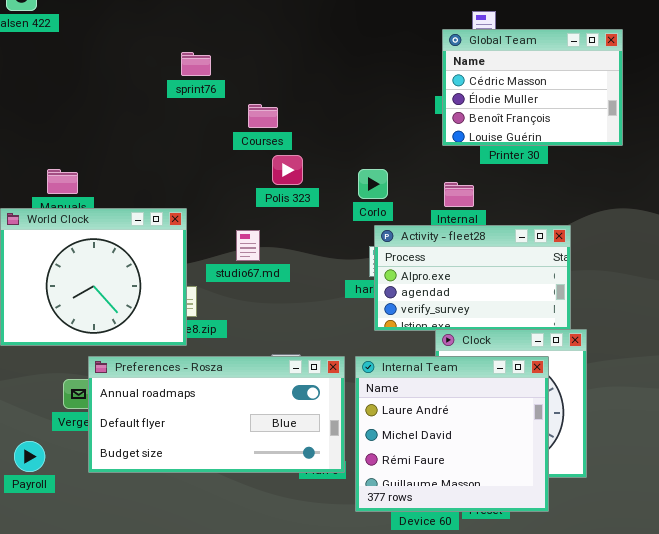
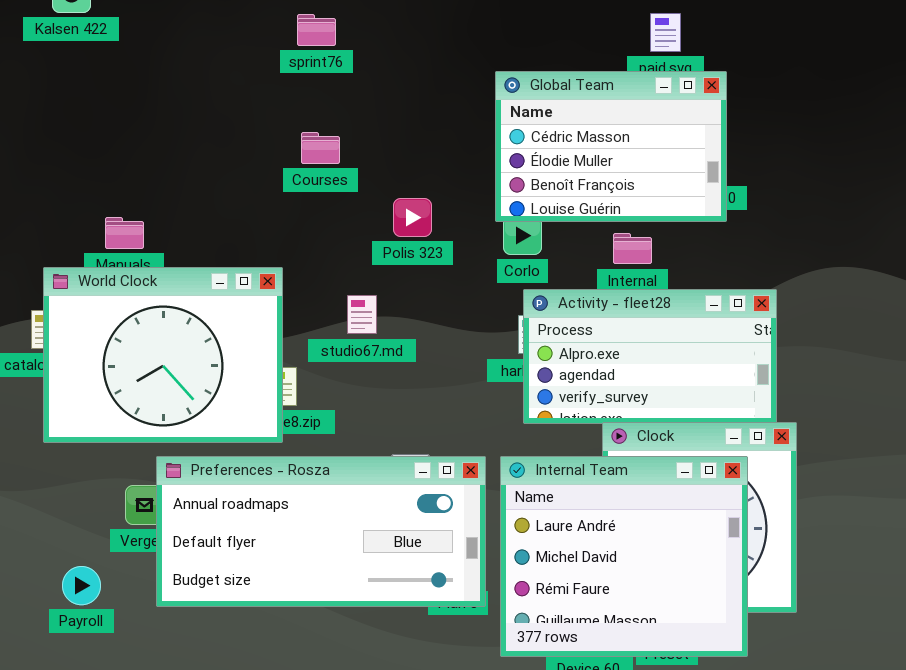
Global Team: [442,29,623,146] -> [495,71,727,222], moved
sprint76: [181,52,211,76] -> [297,14,336,46], moved
Courses: [248,104,278,128] -> [301,132,340,164], moved

